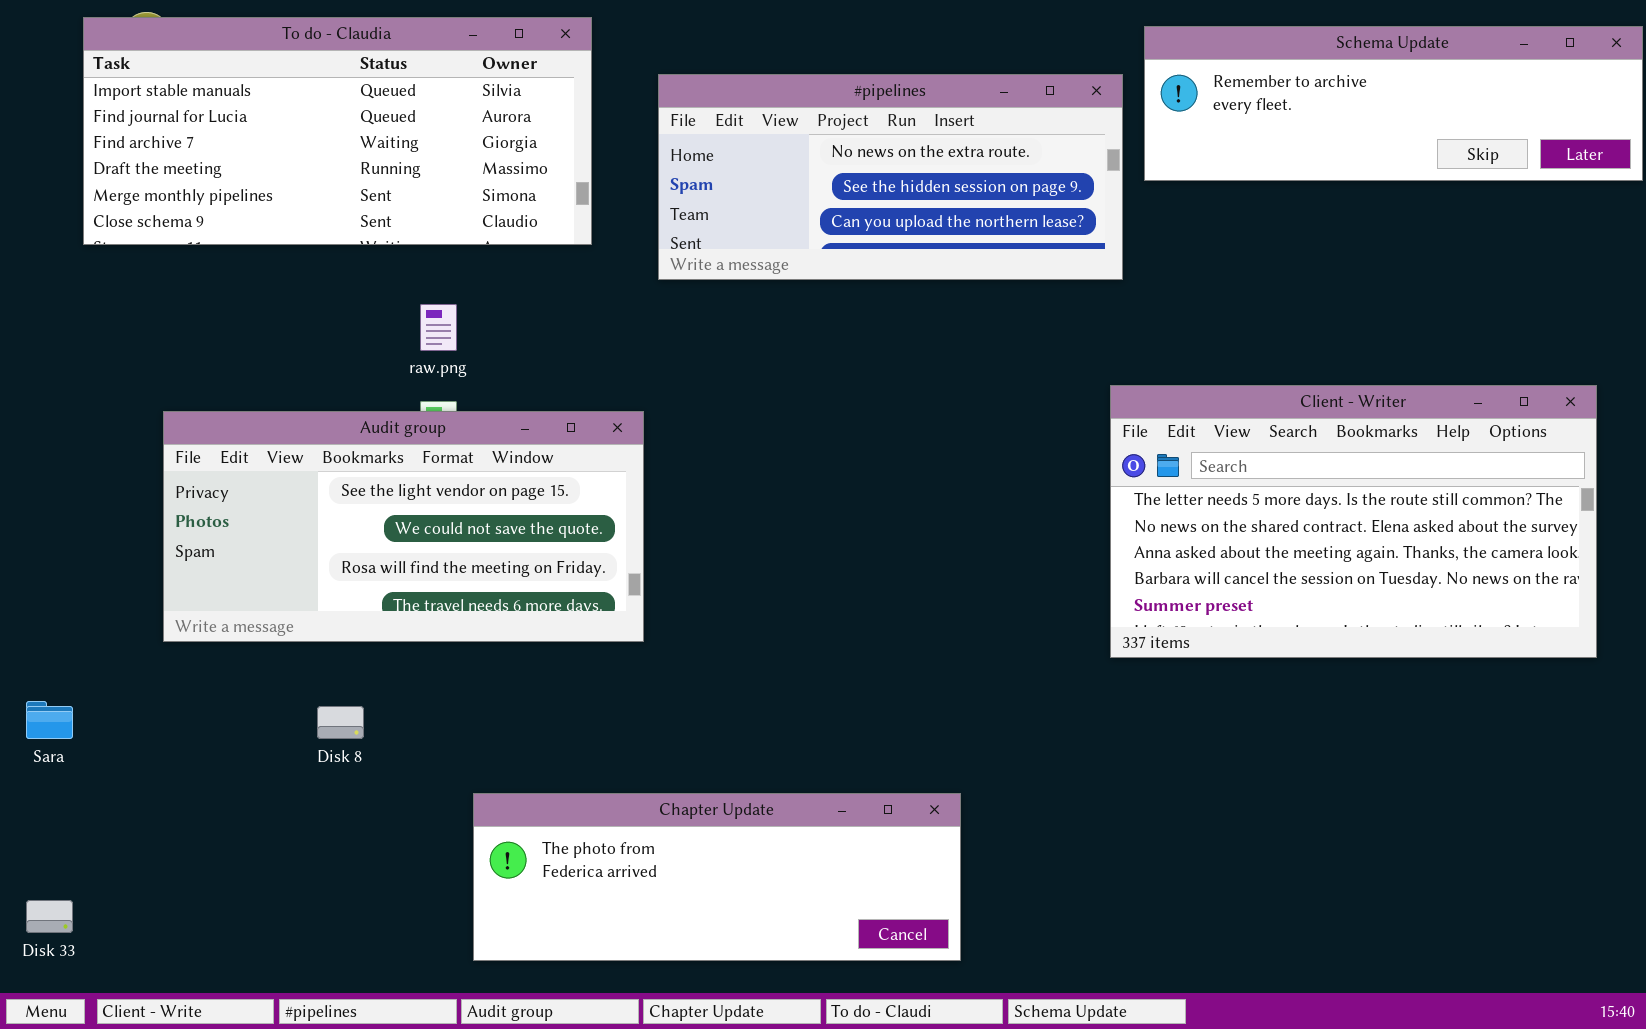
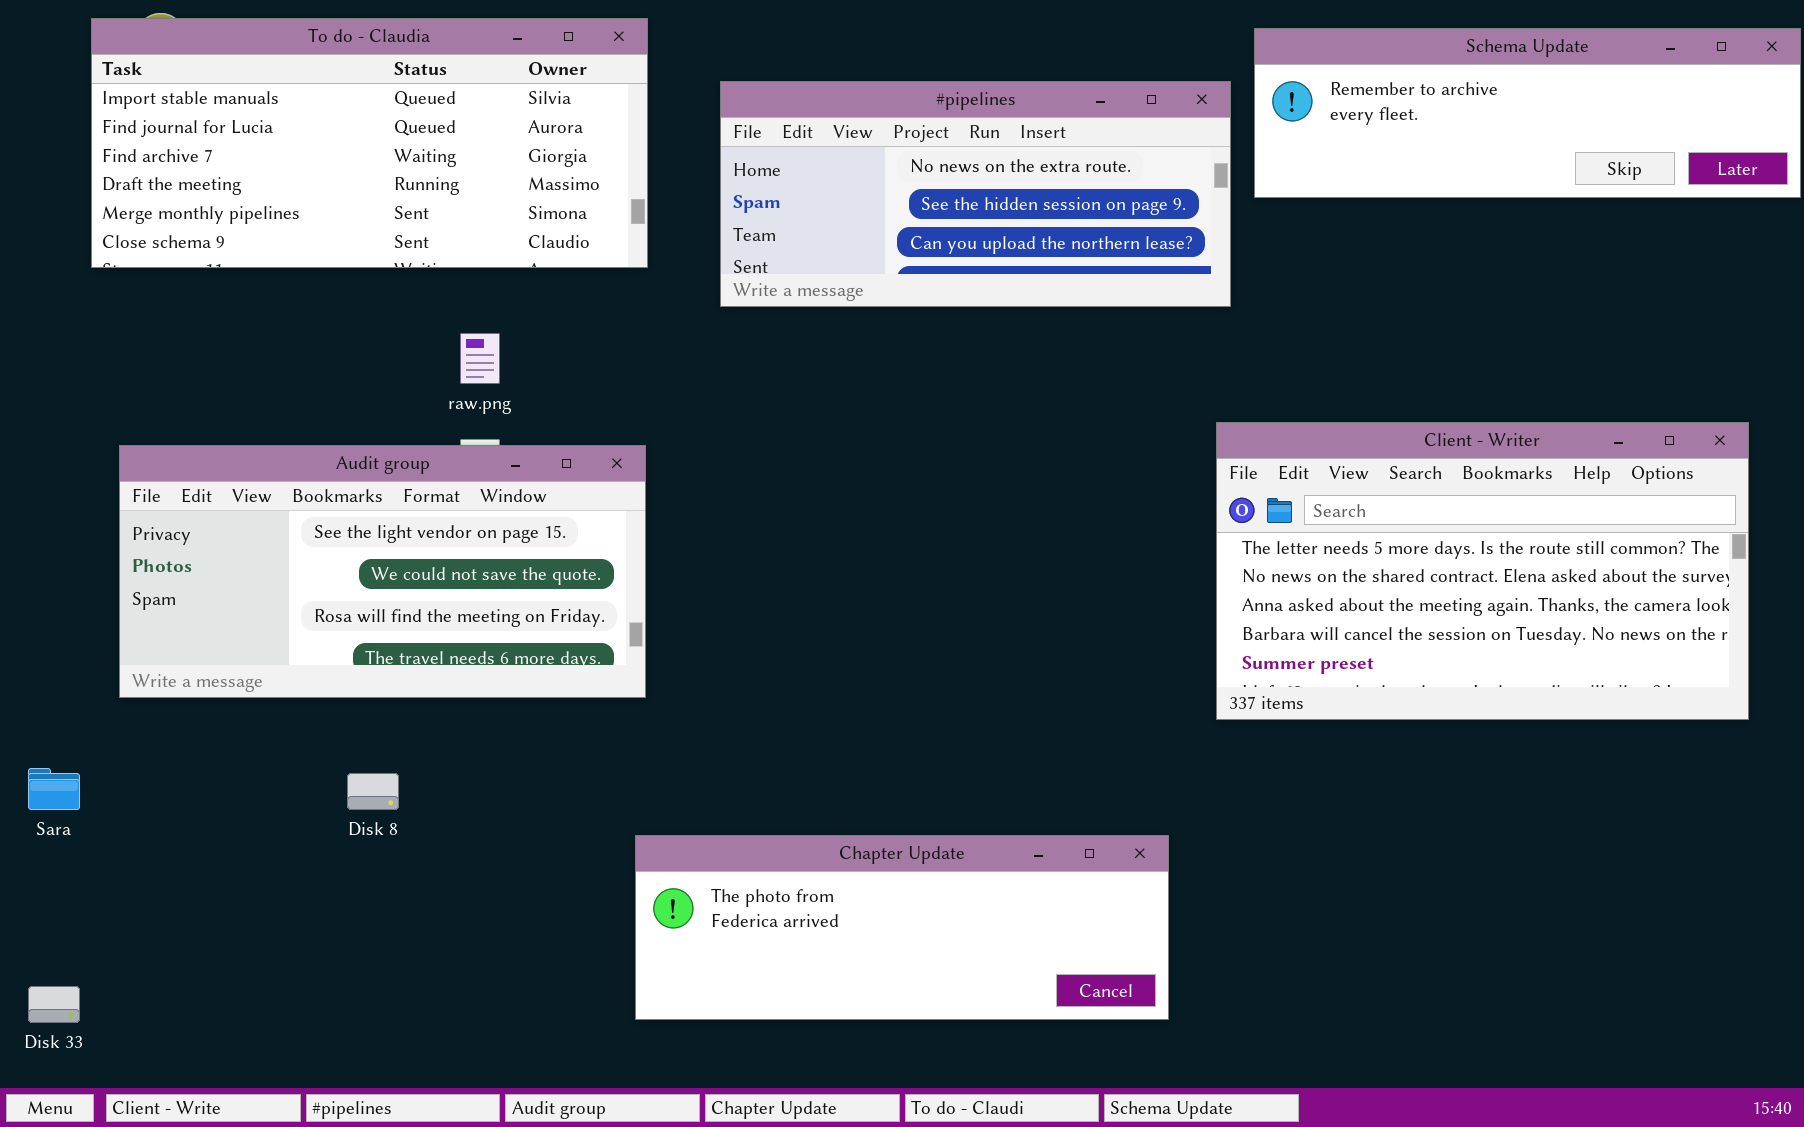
Audit group: [163,411,644,642] -> [119,445,646,698], moved
Chapter Update: [473,793,961,961] -> [635,835,1169,1020], moved

